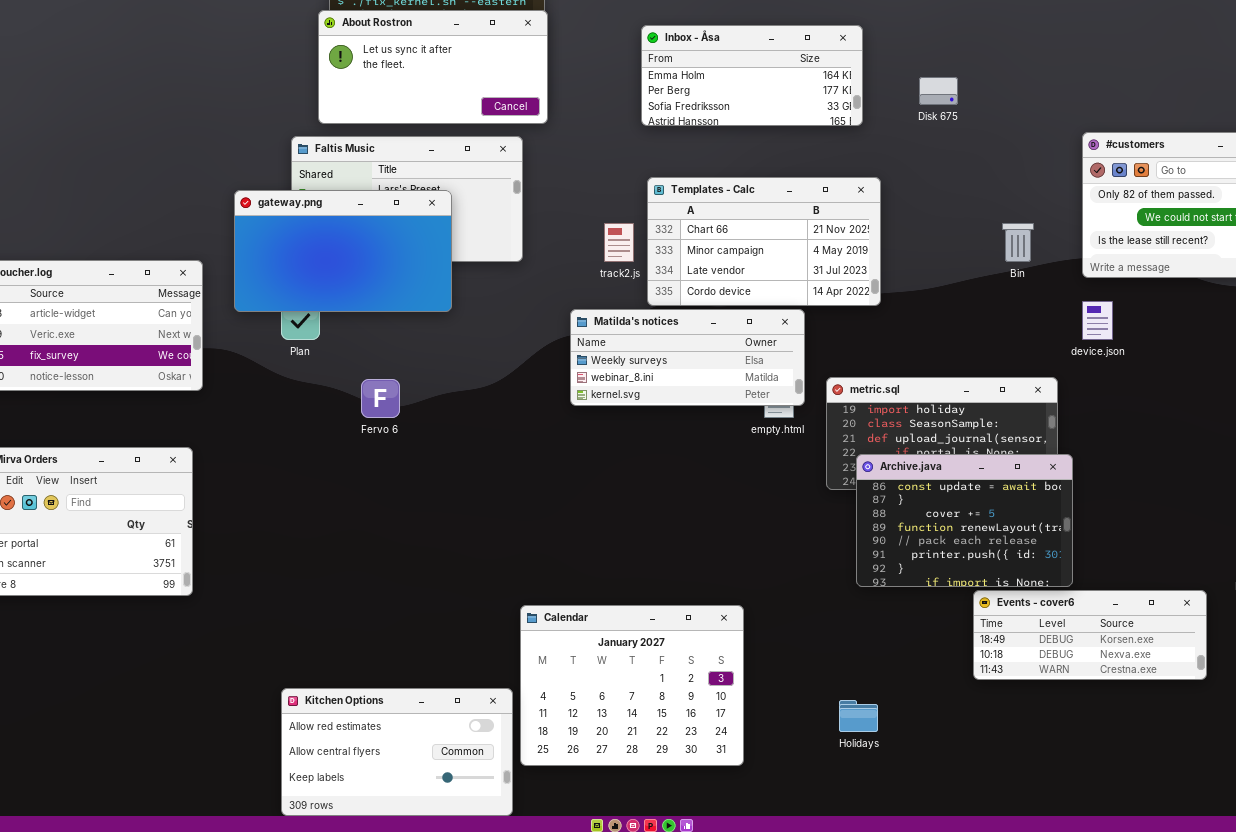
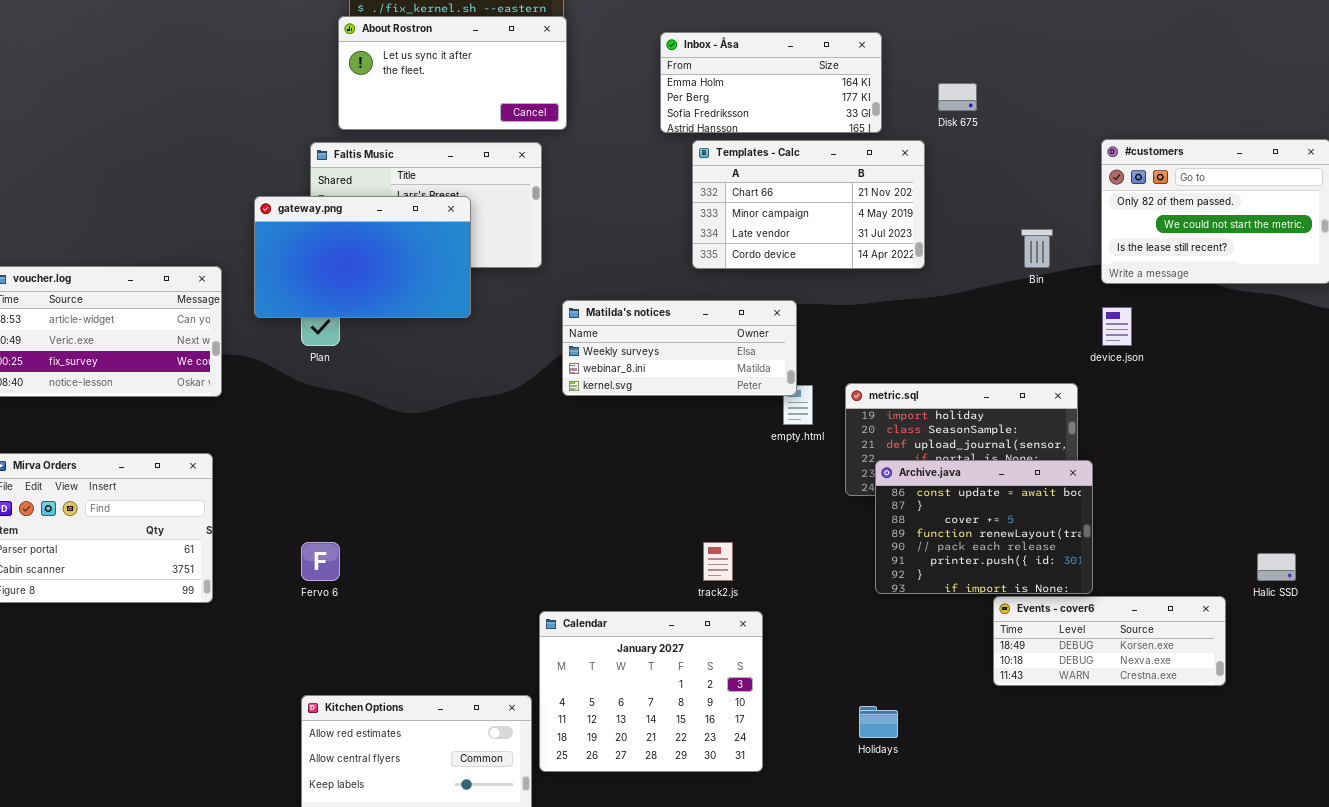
Templates - Calc: [647,177,881,306] -> [692,140,925,269], moved
track2.js: [604,223,634,262] -> [703,542,733,581], moved
Matilda's notices: [570,309,805,406] -> [562,300,797,396], moved
Fervo 6: [361,379,400,418] -> [301,542,340,581], moved

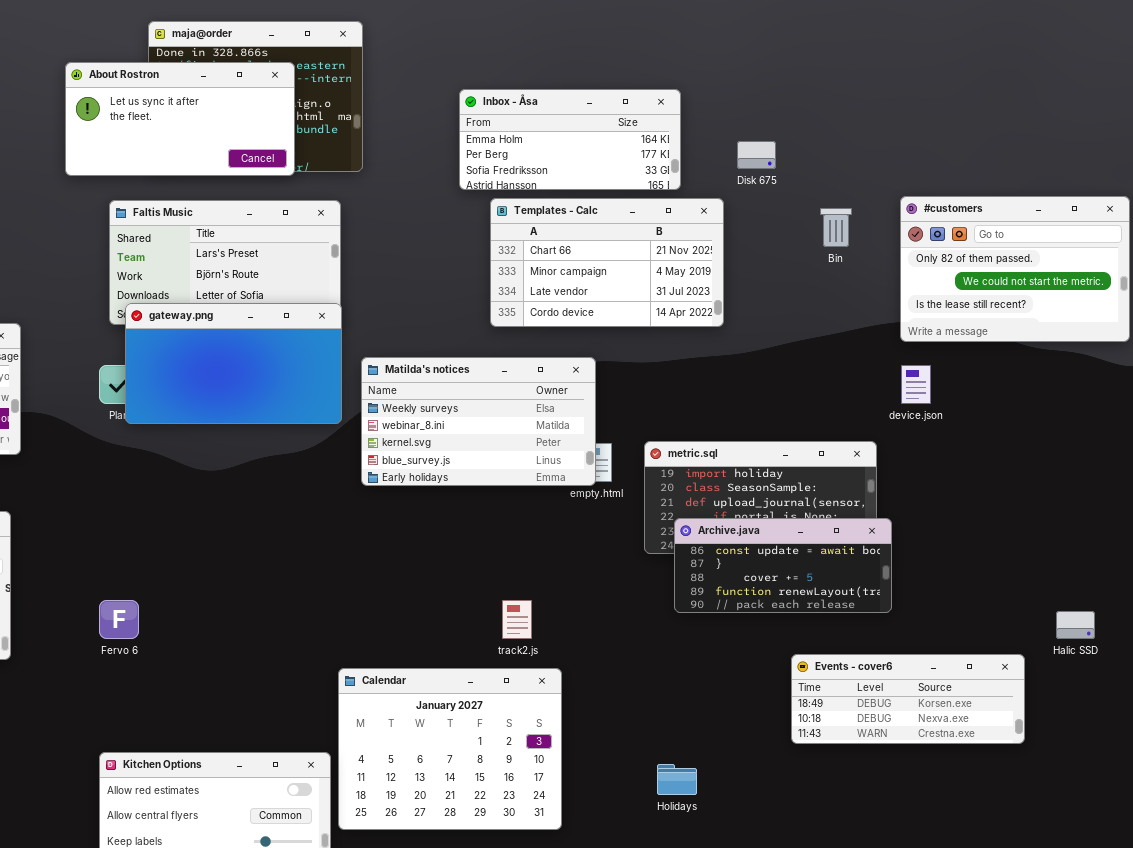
About Rostron: [338,16,567,130] -> [65,62,295,176], moved
gateway.png: [254,196,471,318] -> [125,303,342,424], moved
Bin: [1021,229,1053,268] -> [820,208,852,247], moved
Matilda's notices: [562,300,797,396] -> [361,357,596,486], resized
Archive.java: [875,460,1093,594] -> [674,518,892,613], resized

